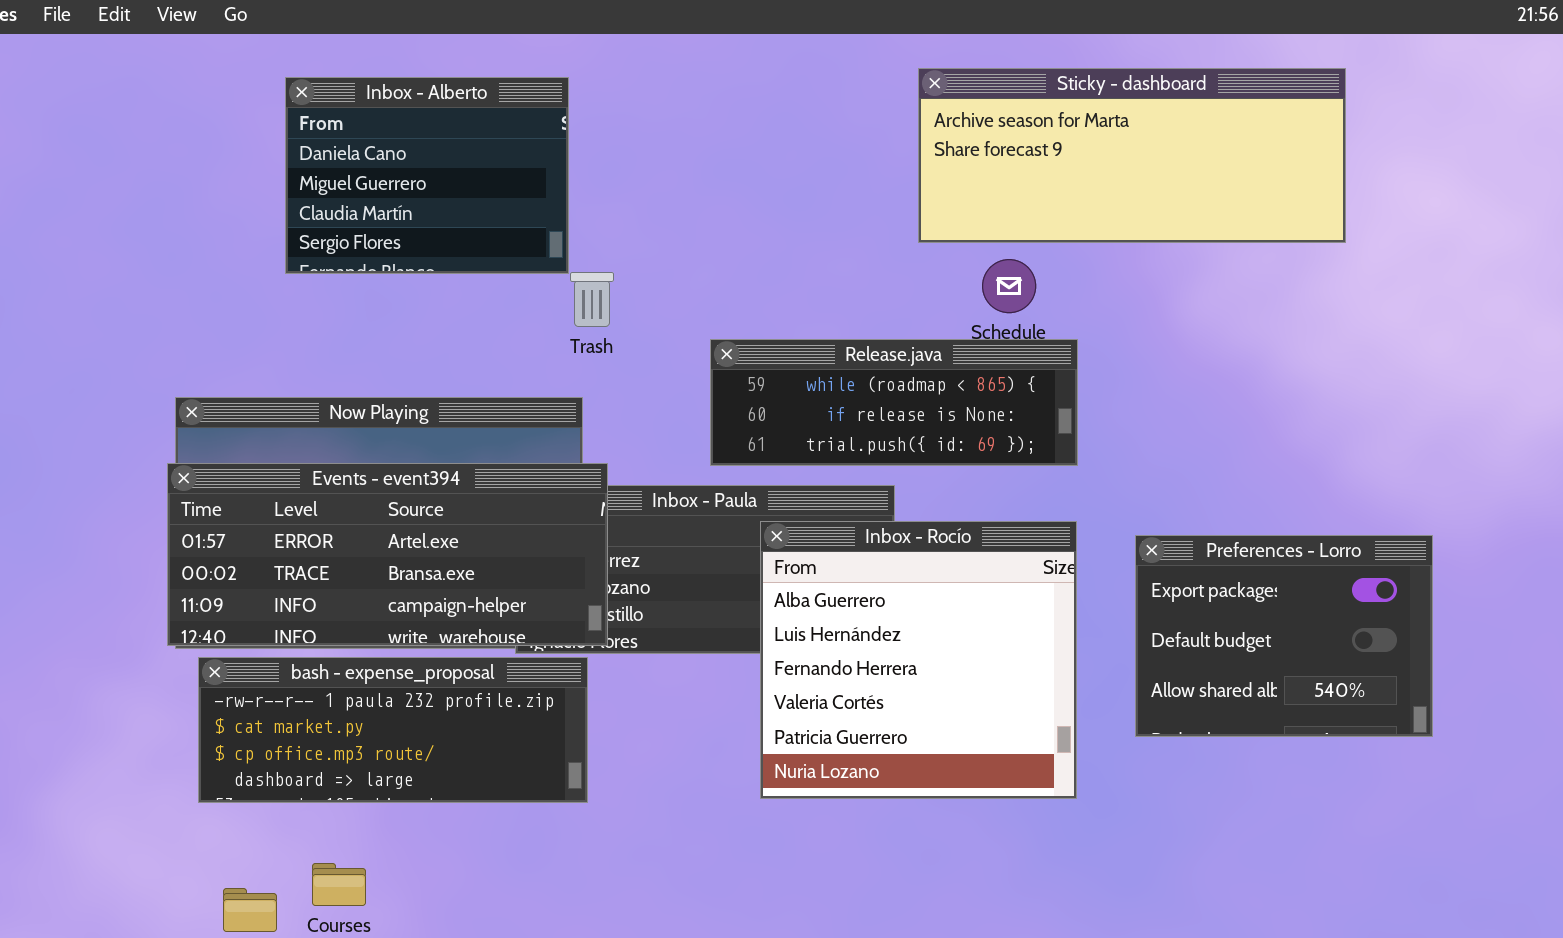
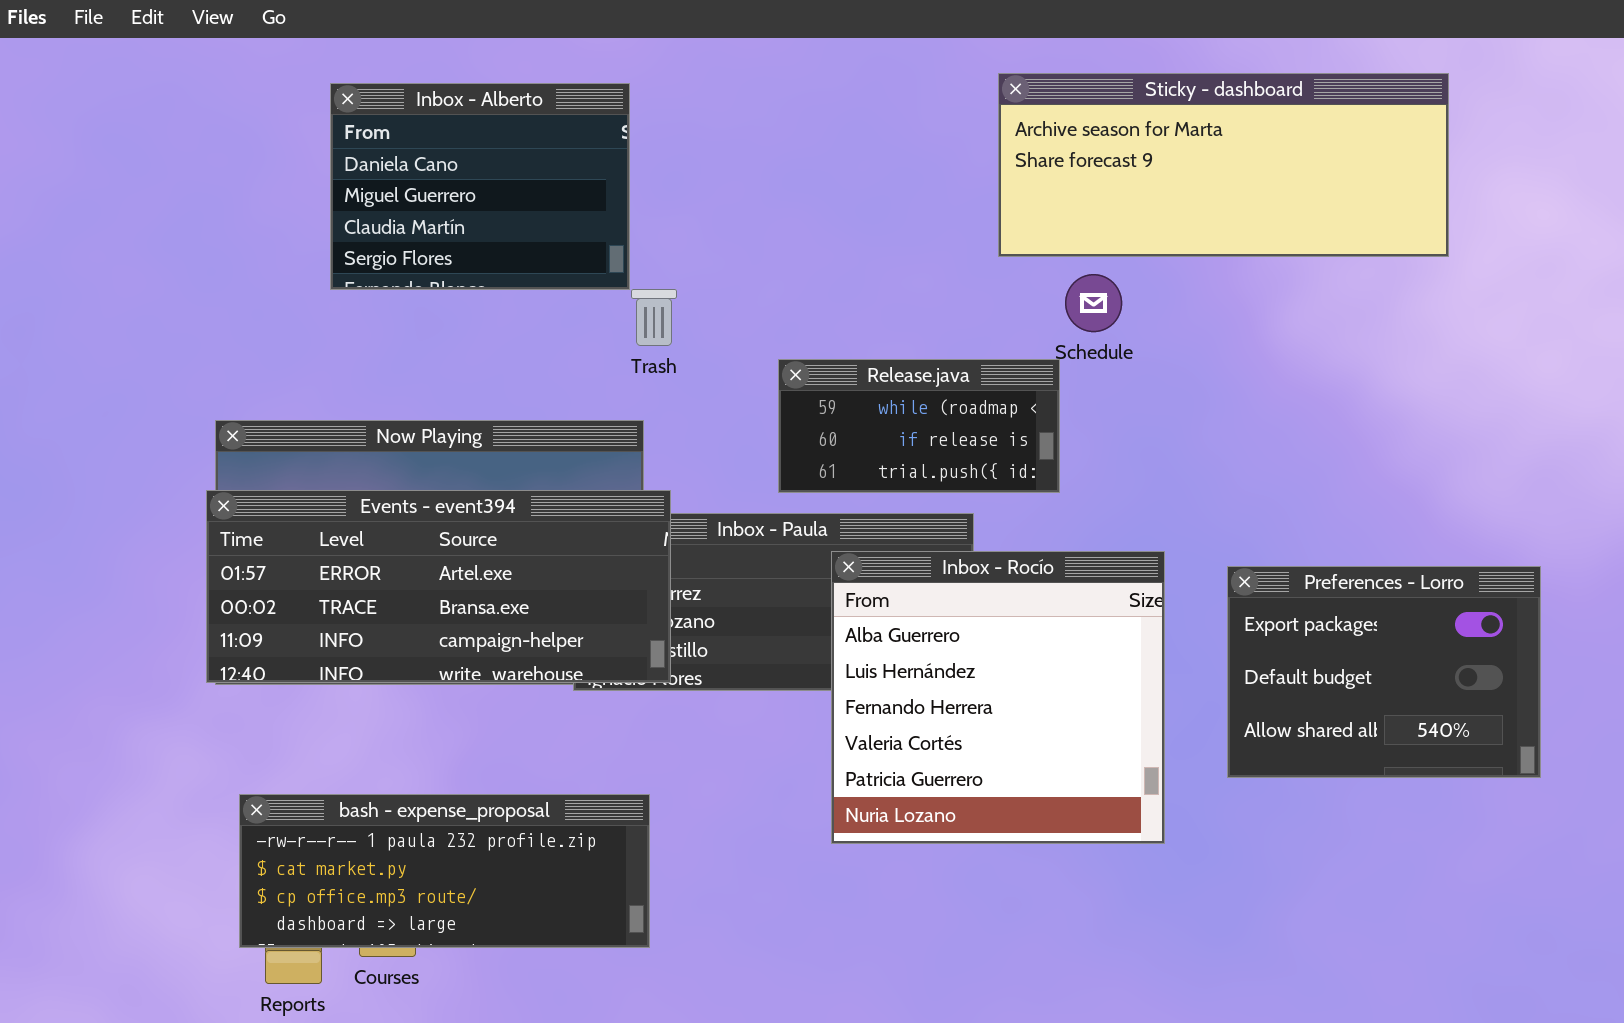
Release.java: [710,339,1078,466] -> [778,359,1060,493], resized
bash - expense_proposal: [198,657,588,803] -> [239,794,650,948], moved

